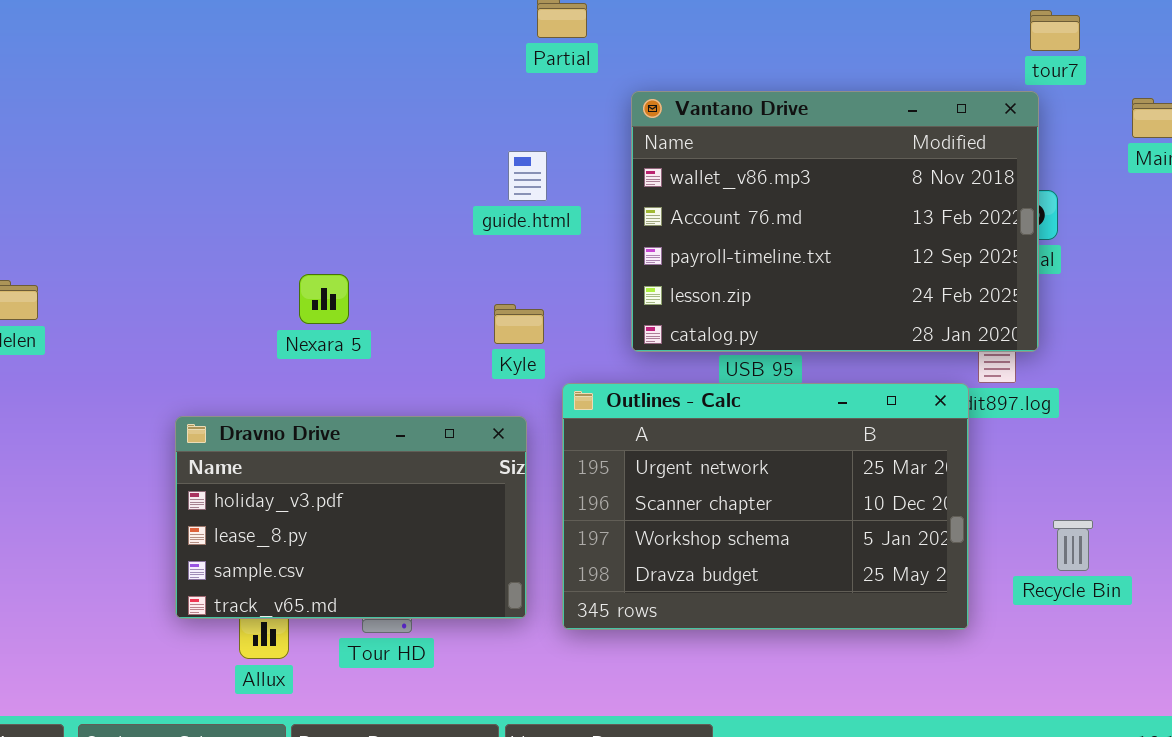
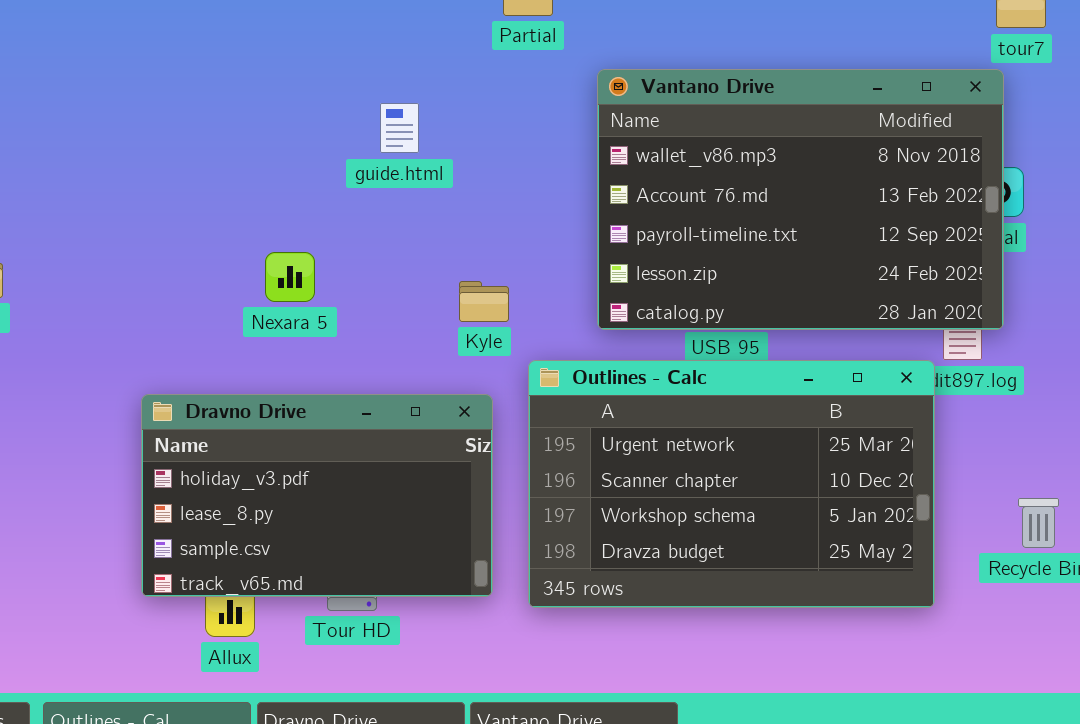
guide.html: [508,151,547,201] -> [380,103,419,153], moved

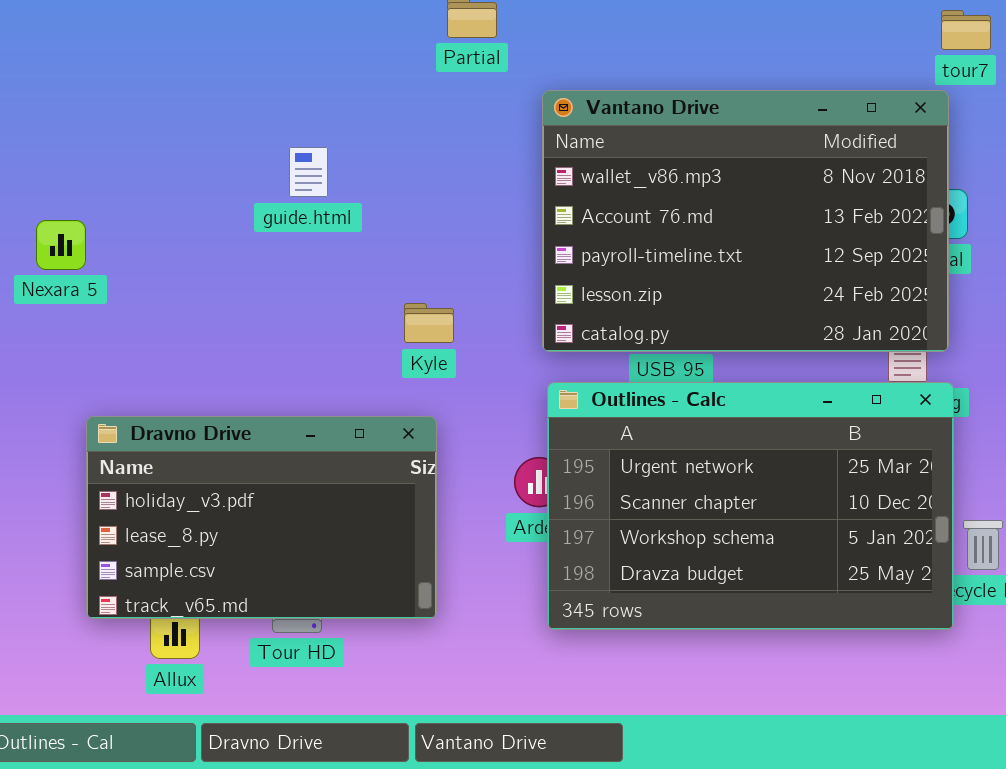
guide.html: [380,103,419,153] -> [289,147,328,197], moved
Nexara 5: [265,252,315,302] -> [36,220,86,270], moved
Outlines - Calc: [528,360,935,608] -> [547,382,954,630], moved

